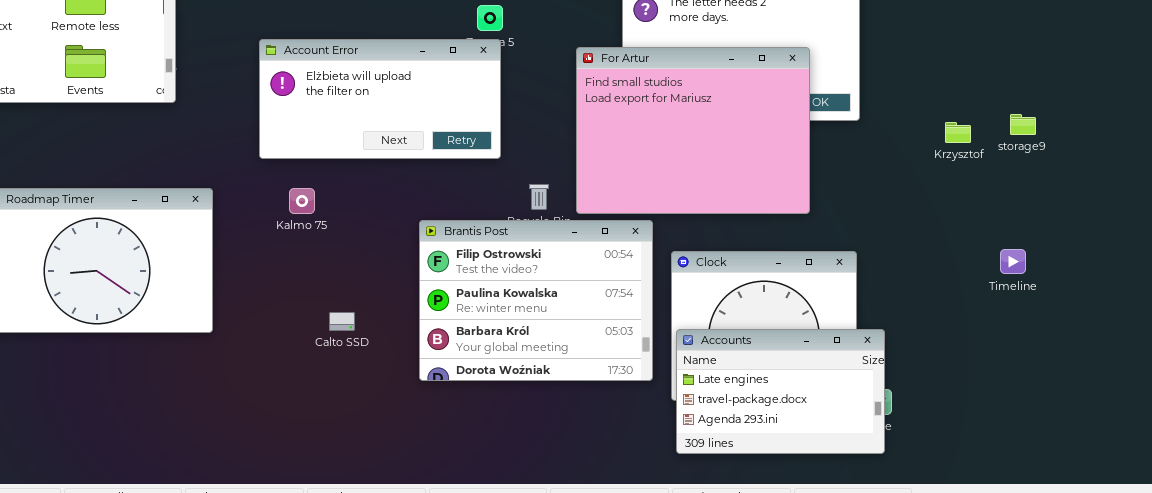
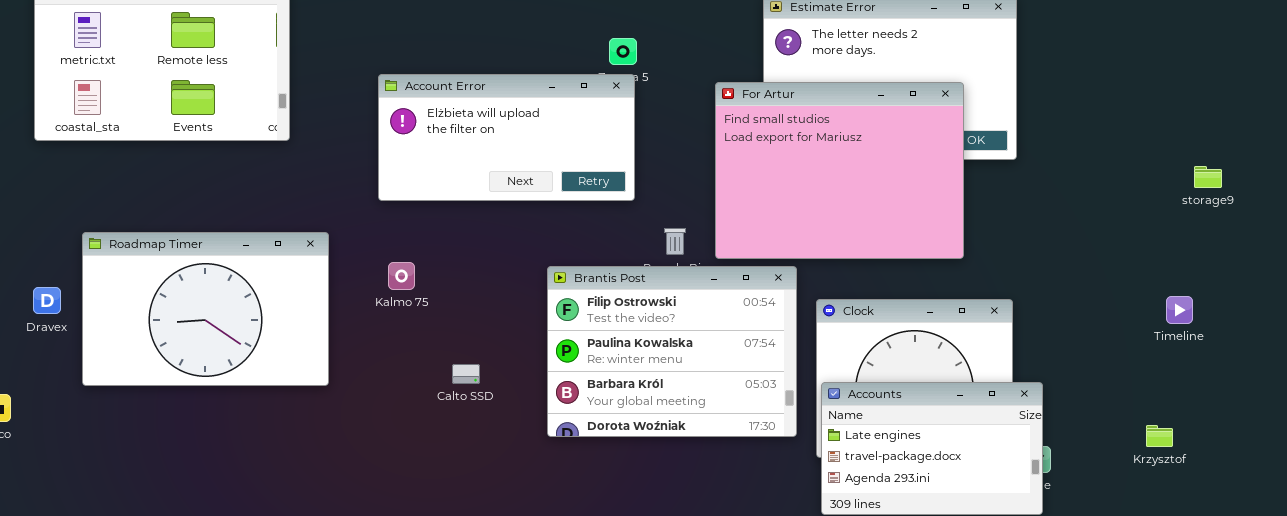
storage9: [1010,114,1036,135] -> [1194,166,1222,188], moved
Krzysztof: [945,122,971,143] -> [1146,425,1173,447], moved
Kalmo 75: [289,188,315,214] -> [388,262,415,290], moved

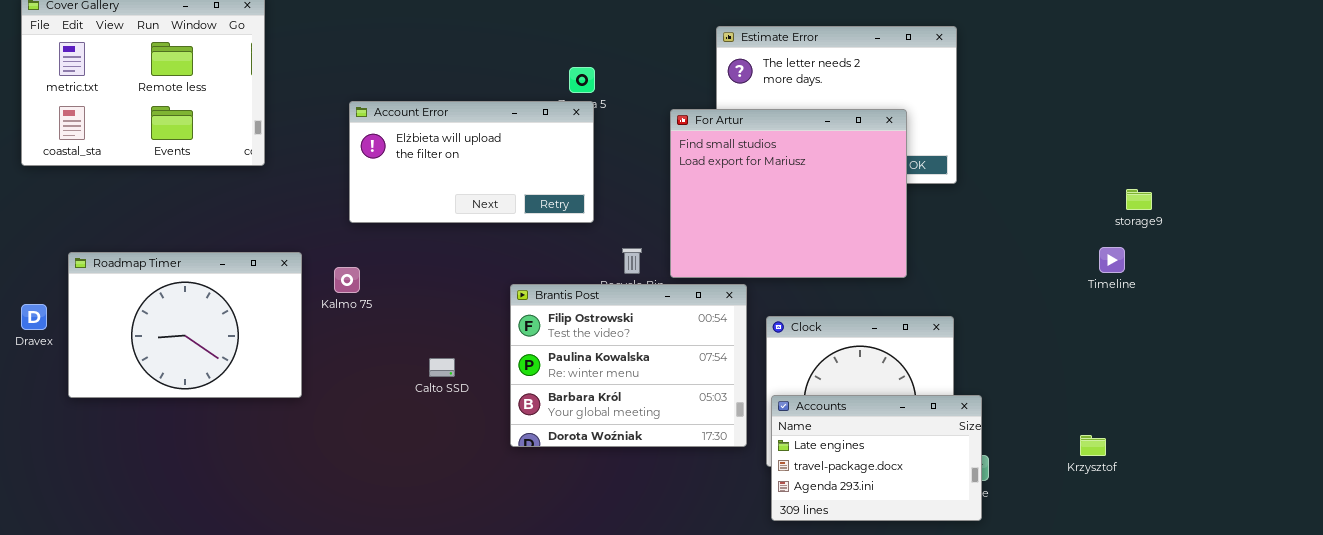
Kalmo 75: [388,262,415,290] -> [334,267,360,293], moved
Timeline: [1166,296,1193,324] -> [1099,247,1125,273], moved
Calto SSD: [452,364,480,384] -> [429,358,455,377], moved

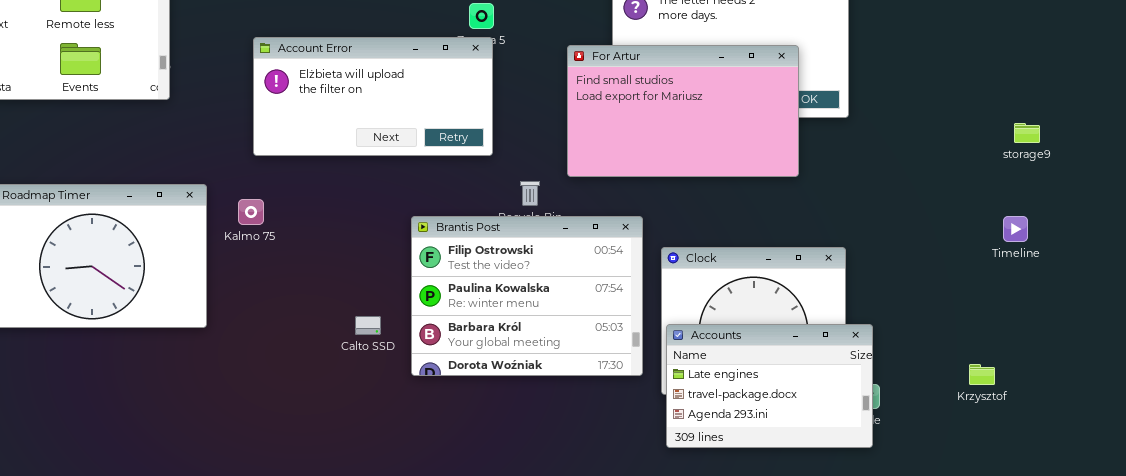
For Artur: [670,109,907,278] -> [567,45,799,177], resized
Timeline: [1099,247,1125,273] -> [1003,216,1028,242], moved
Calto SSD: [429,358,455,377] -> [355,316,381,335], moved

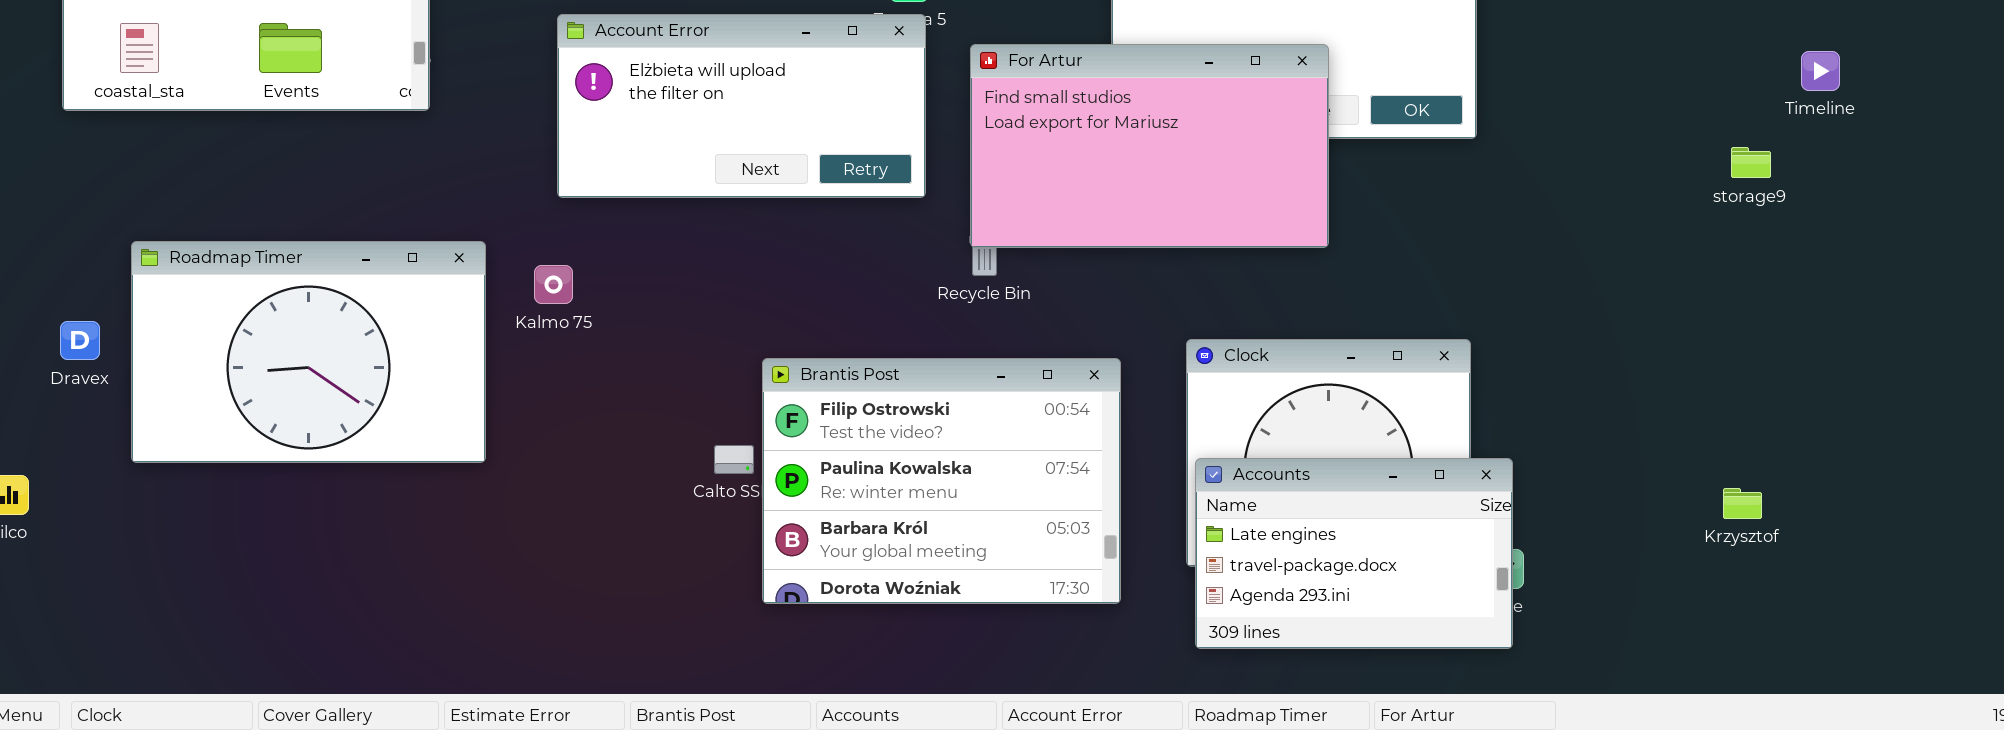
For Artur: [567,45,799,177] -> [970,44,1329,248], moved
Brantis Post: [411,216,643,376] -> [762,358,1121,604], moved
Timeline: [1003,216,1028,242] -> [1801,51,1840,91], moved
Krzysztof: [969,364,995,385] -> [1723,488,1762,519], moved

